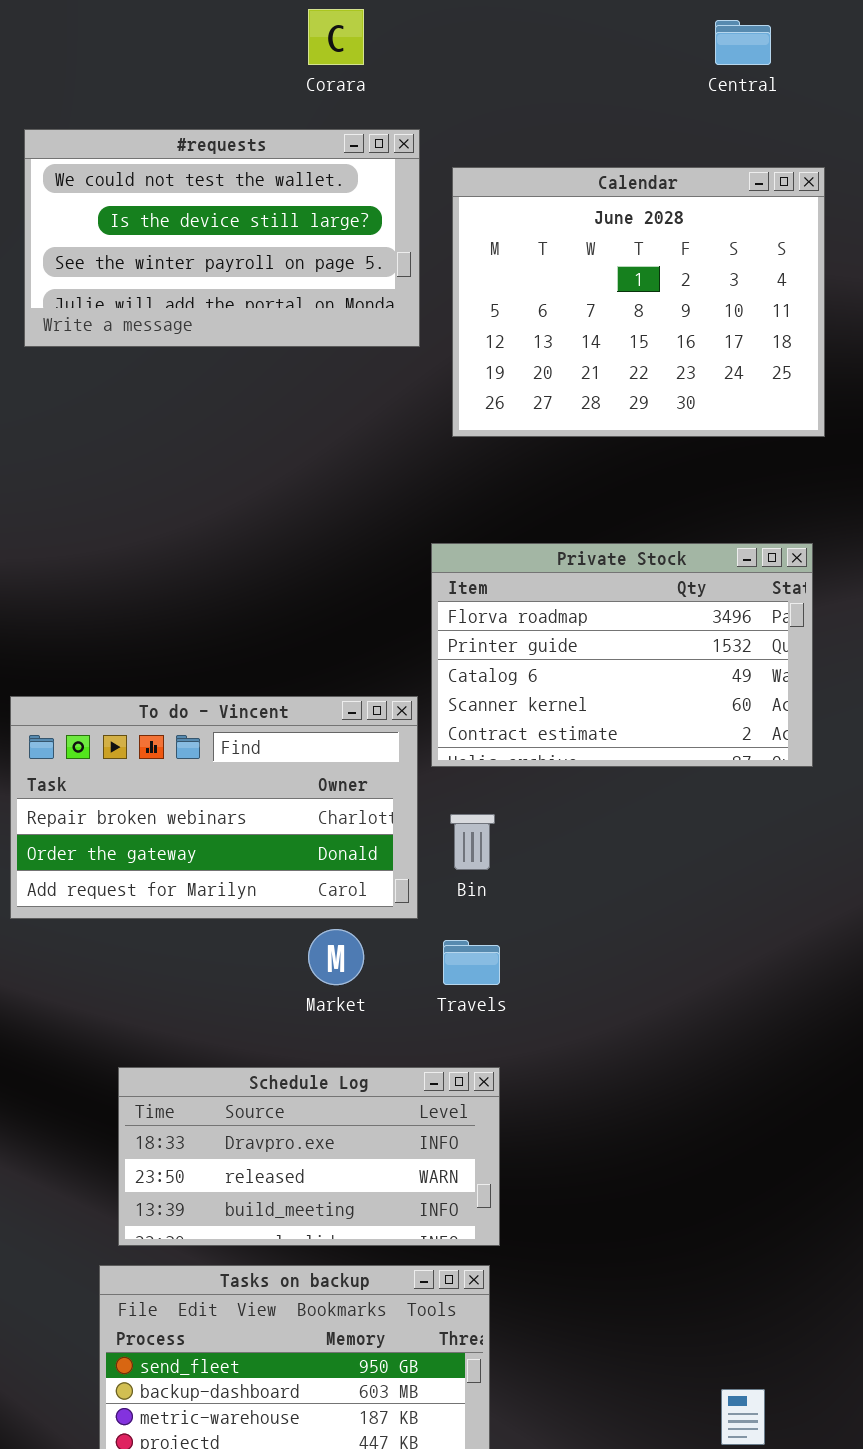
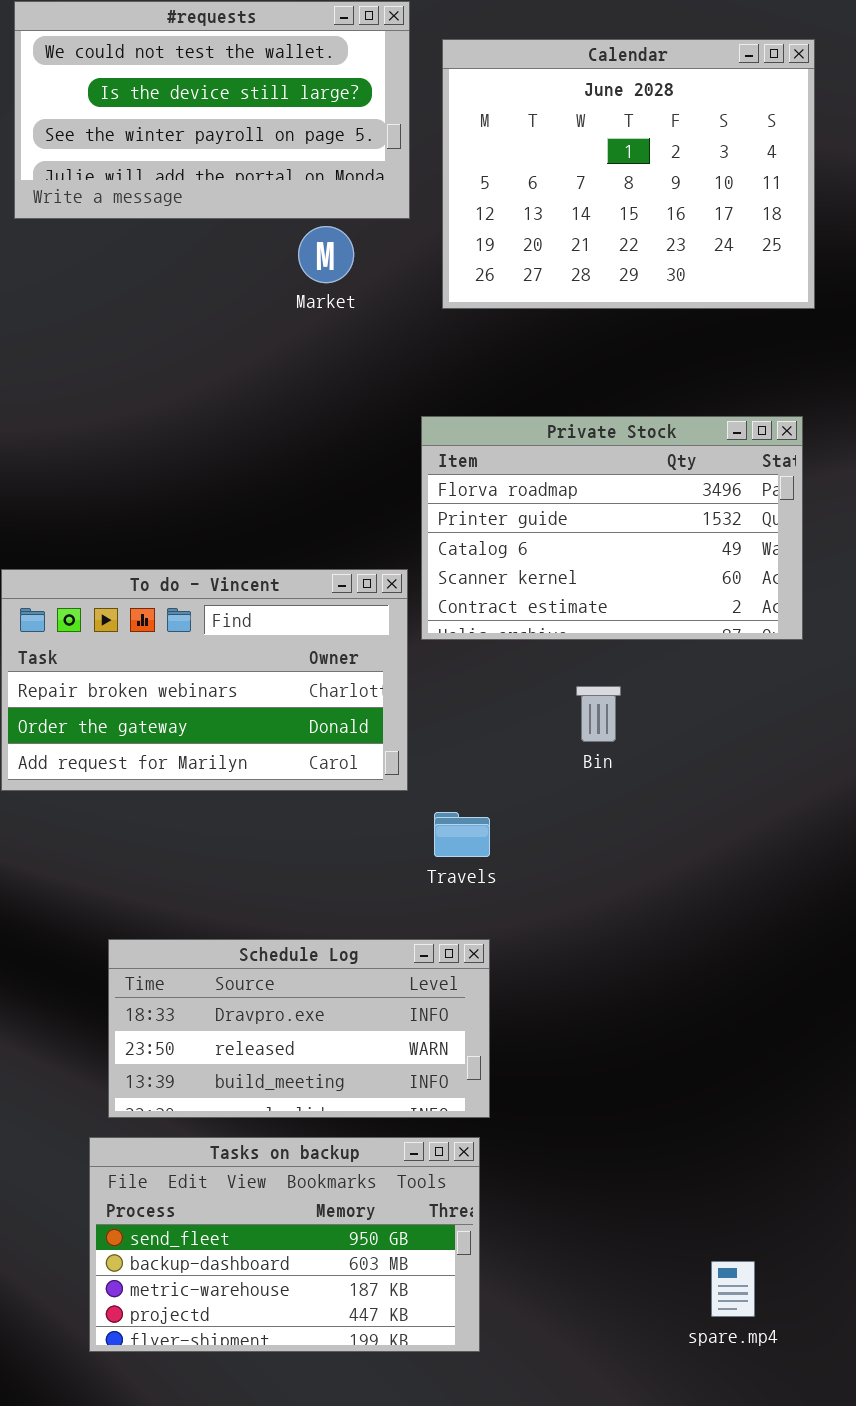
Bin: [450,814,495,870] -> [576,686,621,742], moved
Market: [308,929,364,985] -> [298,226,354,283], moved

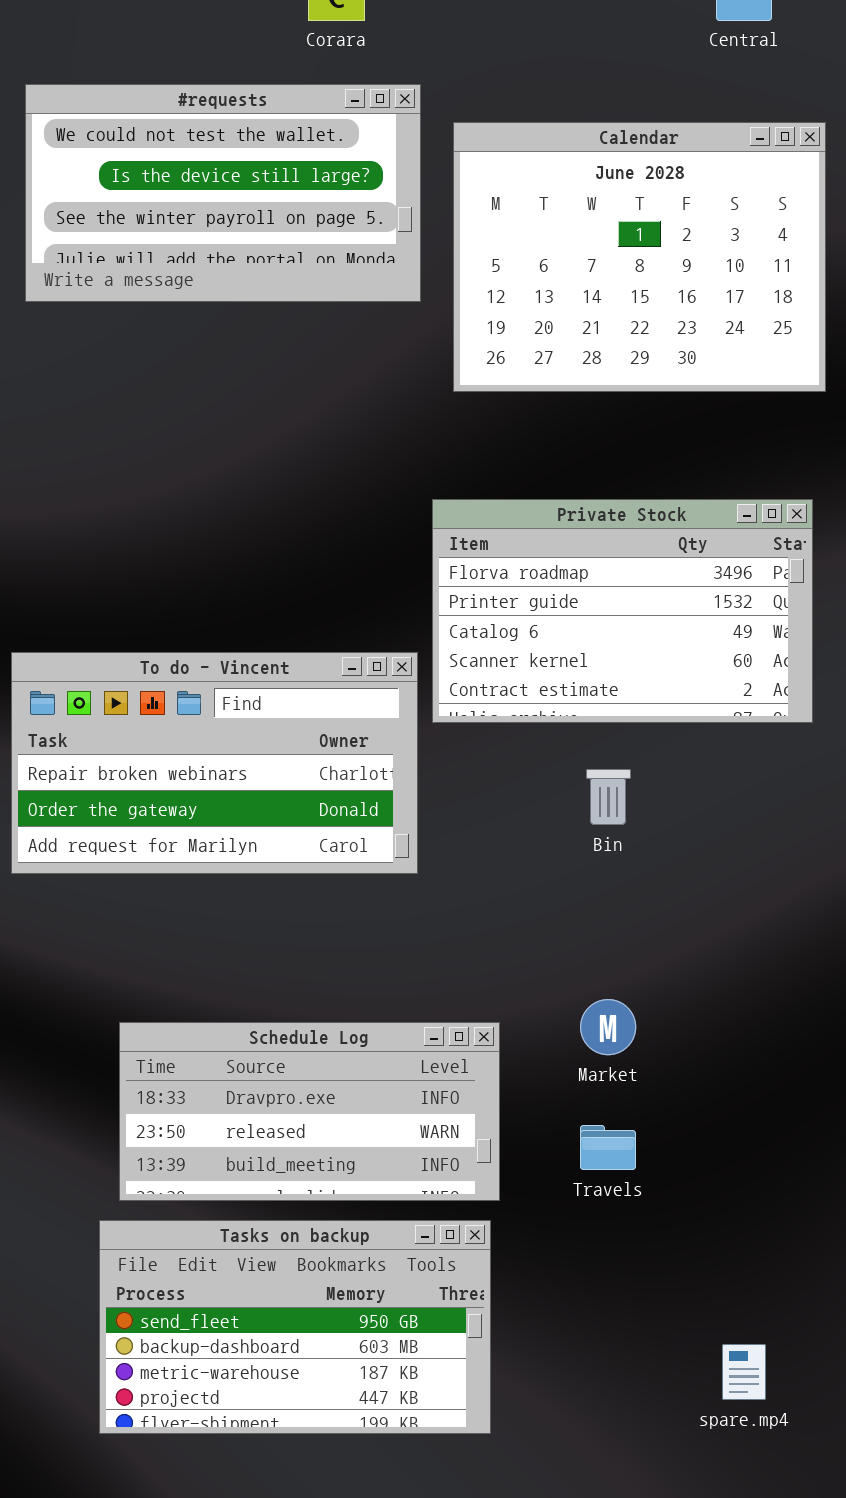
Market: [298,226,354,283] -> [580,999,636,1055], moved
Travels: [434,812,490,857] -> [580,1125,636,1170], moved

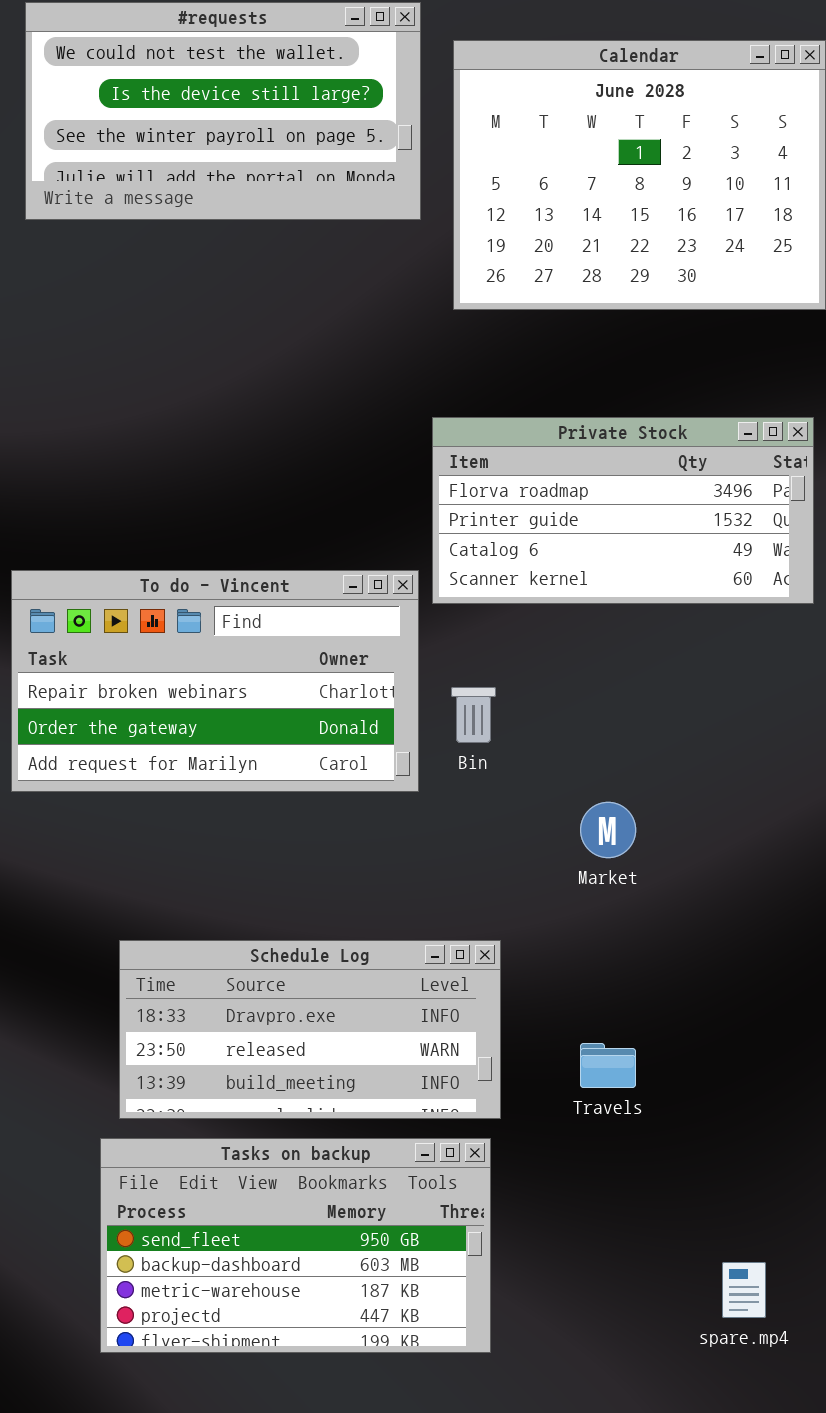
Private Stock: [432,499,813,723] -> [432,417,814,604], resized
Bin: [586,769,631,825] -> [451,687,496,743], moved
Market: [580,999,636,1055] -> [580,802,636,858], moved

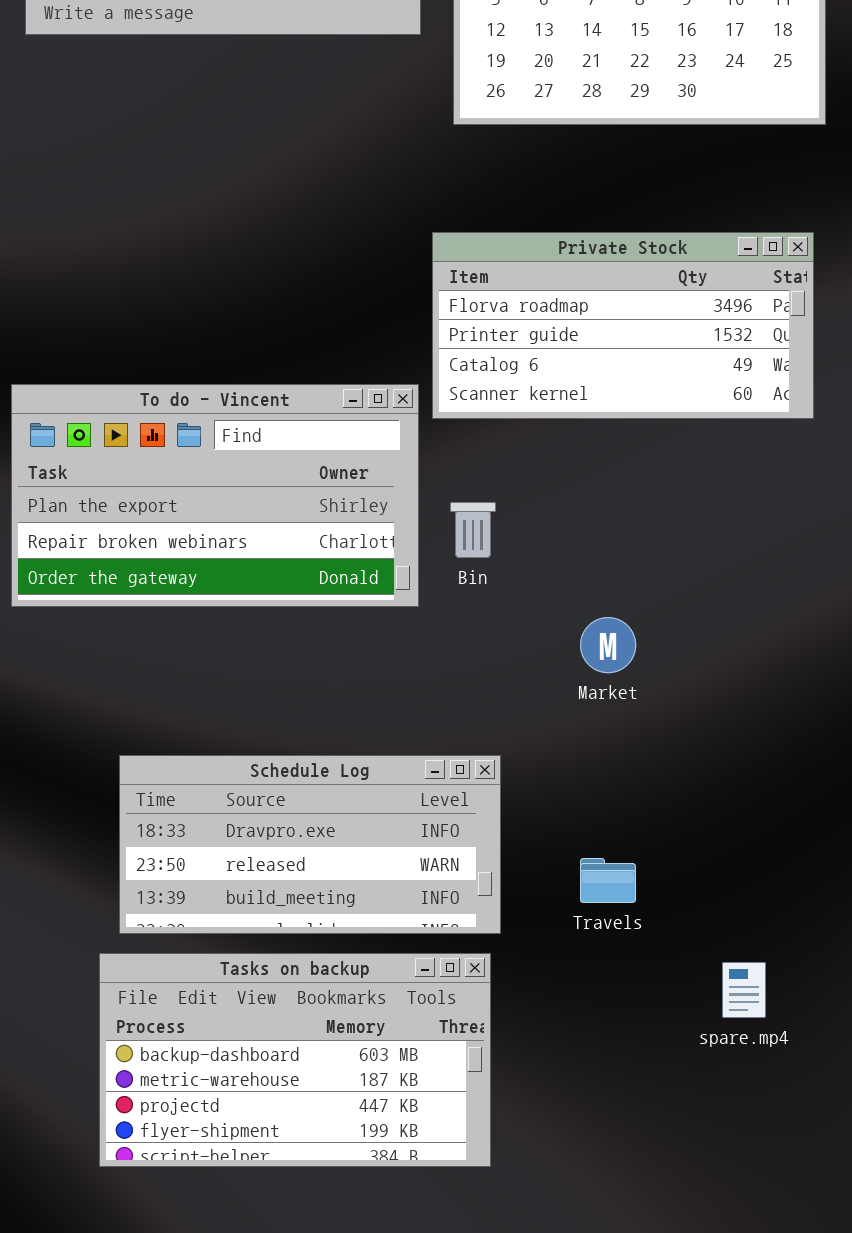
To do - Vincent: [11,570,419,792] -> [11,384,419,607], scrolled up 1 row
Tasks on backup: [100,1138,491,1353] -> [99,953,491,1167], scrolled down 1 row
spare.mp4: [722,1262,766,1318] -> [722,962,766,1018], moved

